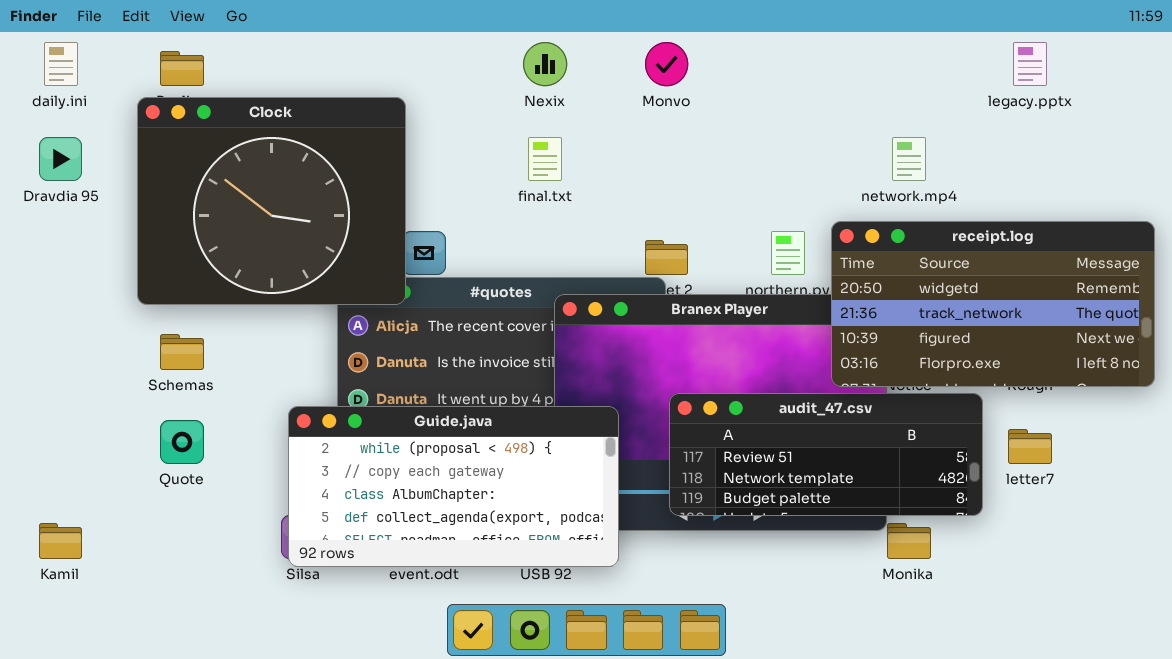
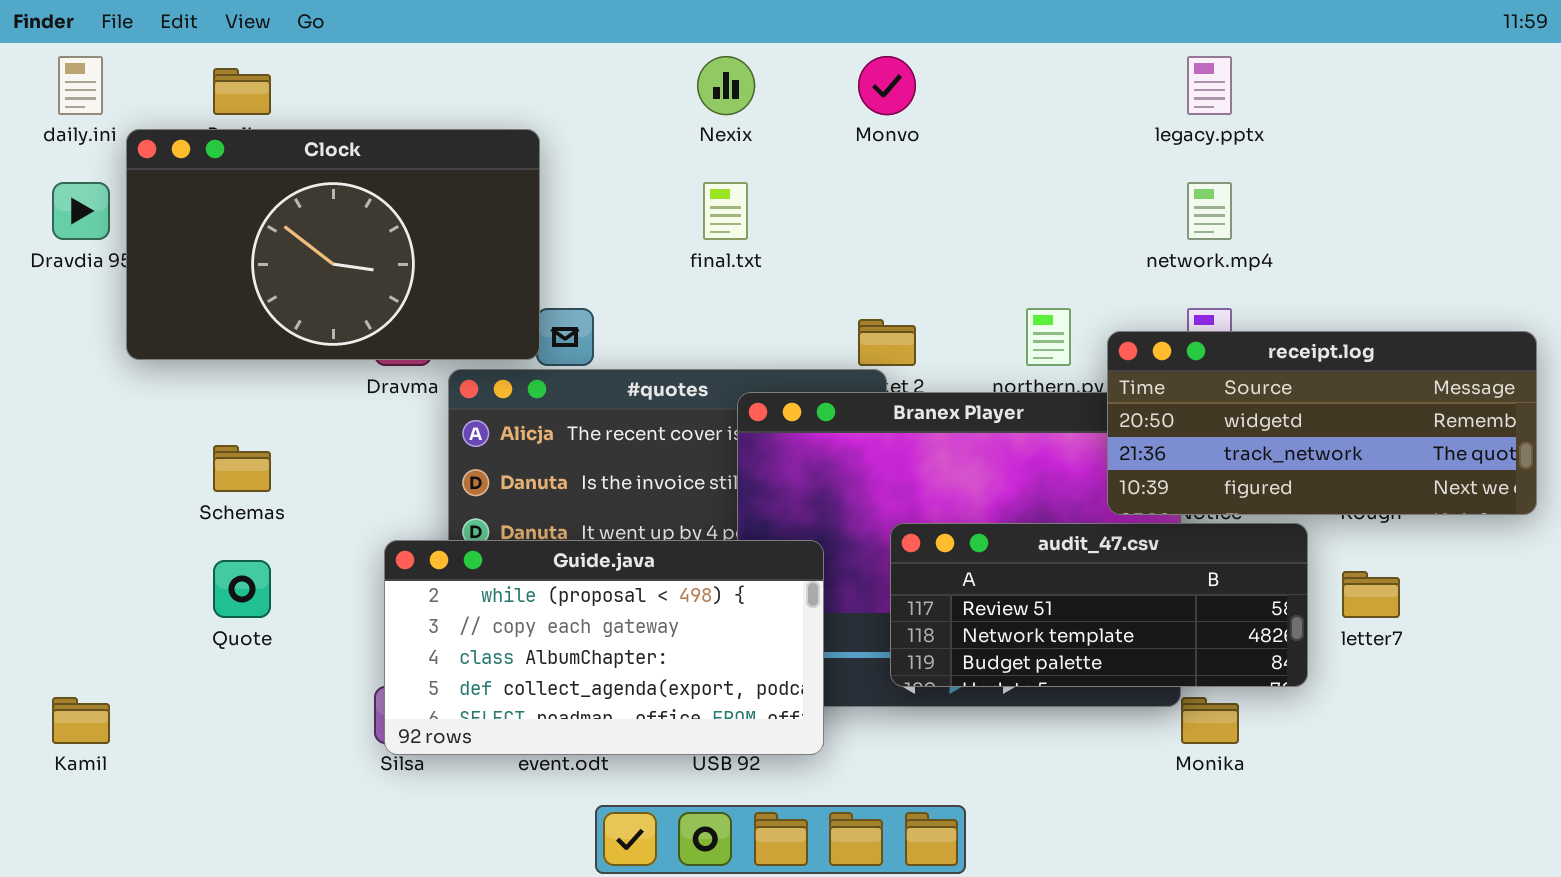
legacy.pptx: [1013,42,1047,86] -> [1187,56,1232,115], moved
Clock: [137,97,406,305] -> [126,129,540,360], resized
receipt.log: [831,221,1155,387] -> [1107,331,1537,515], resized

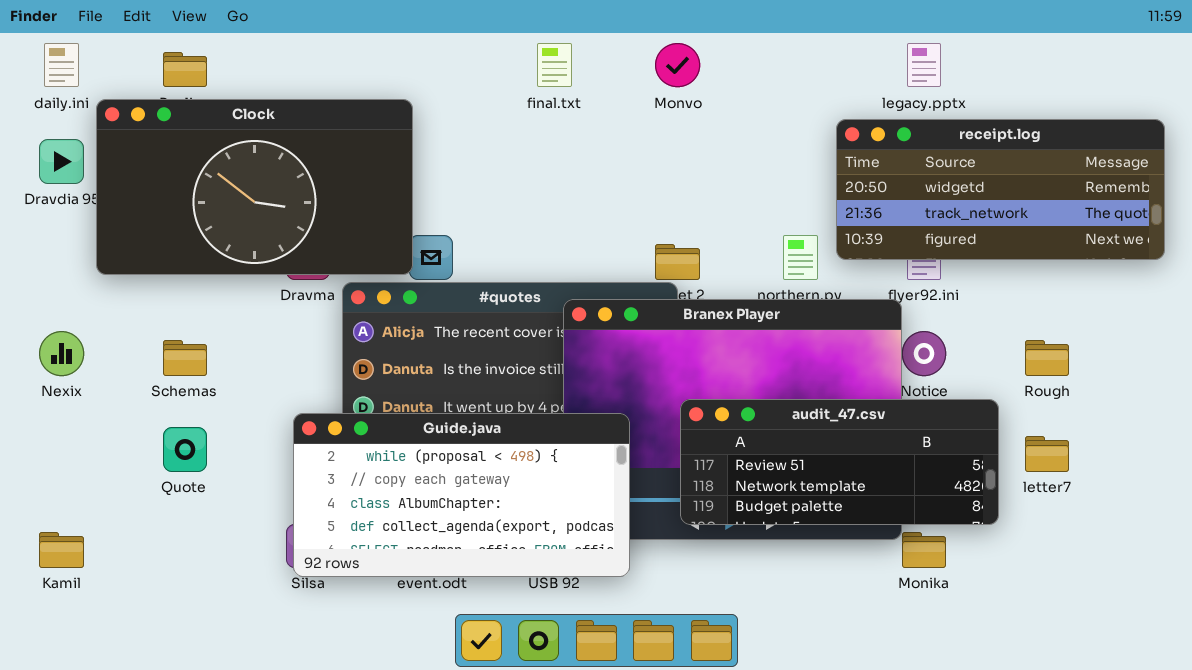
Nexix: [697,56,755,115] -> [39,331,84,376], moved
final.txt: [703,182,748,240] -> [537,43,572,87], moved
receipt.log: [1107,331,1537,515] -> [836,119,1165,260], moved

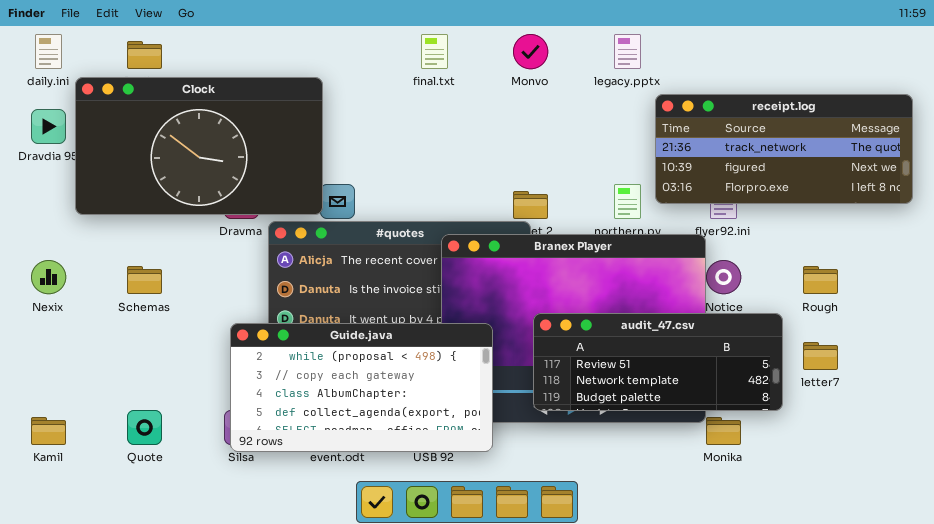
legacy.pptx: [907,43,941,87] -> [614,34,641,69], moved
receipt.log: [836,119,1165,260] -> [655,94,913,204], scrolled down 1 row
Quote: [163,427,207,472] -> [127,410,162,445], moved

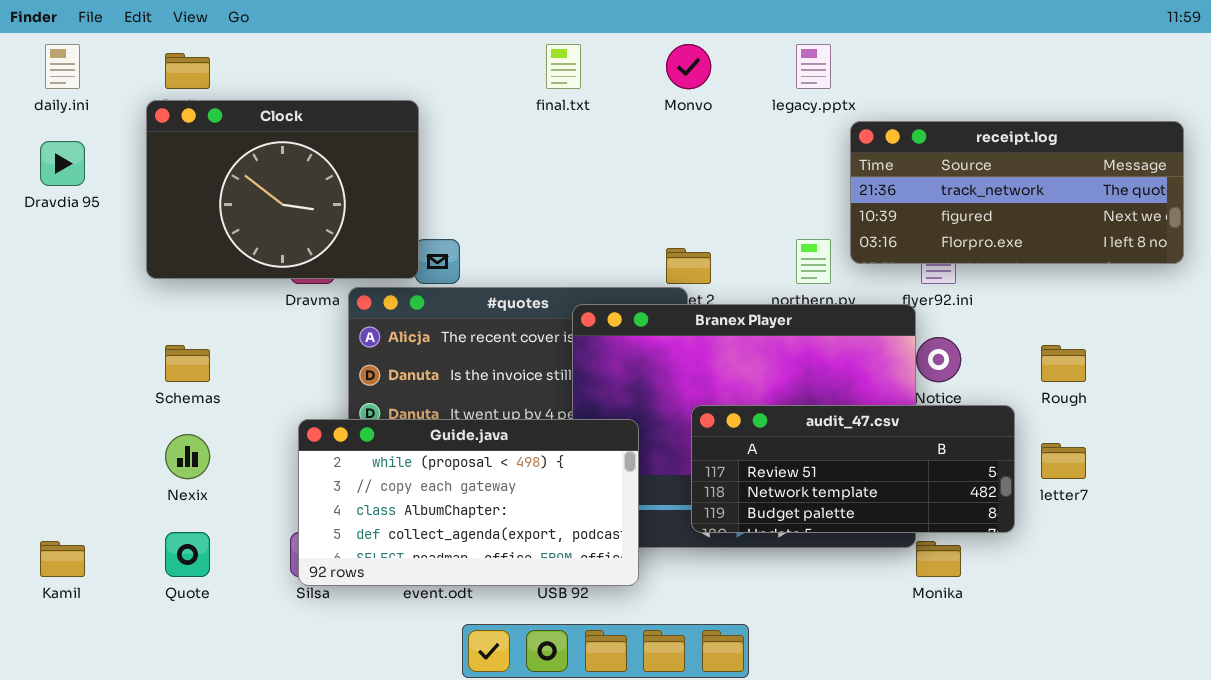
Clock: [75,77,323,215] -> [146,100,419,279], resized
Nexix: [31,260,66,294] -> [165,434,210,479], moved

